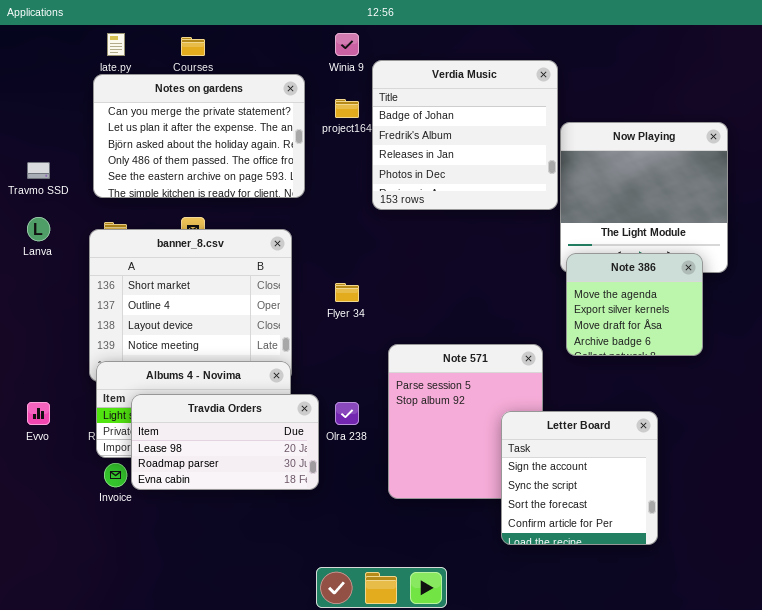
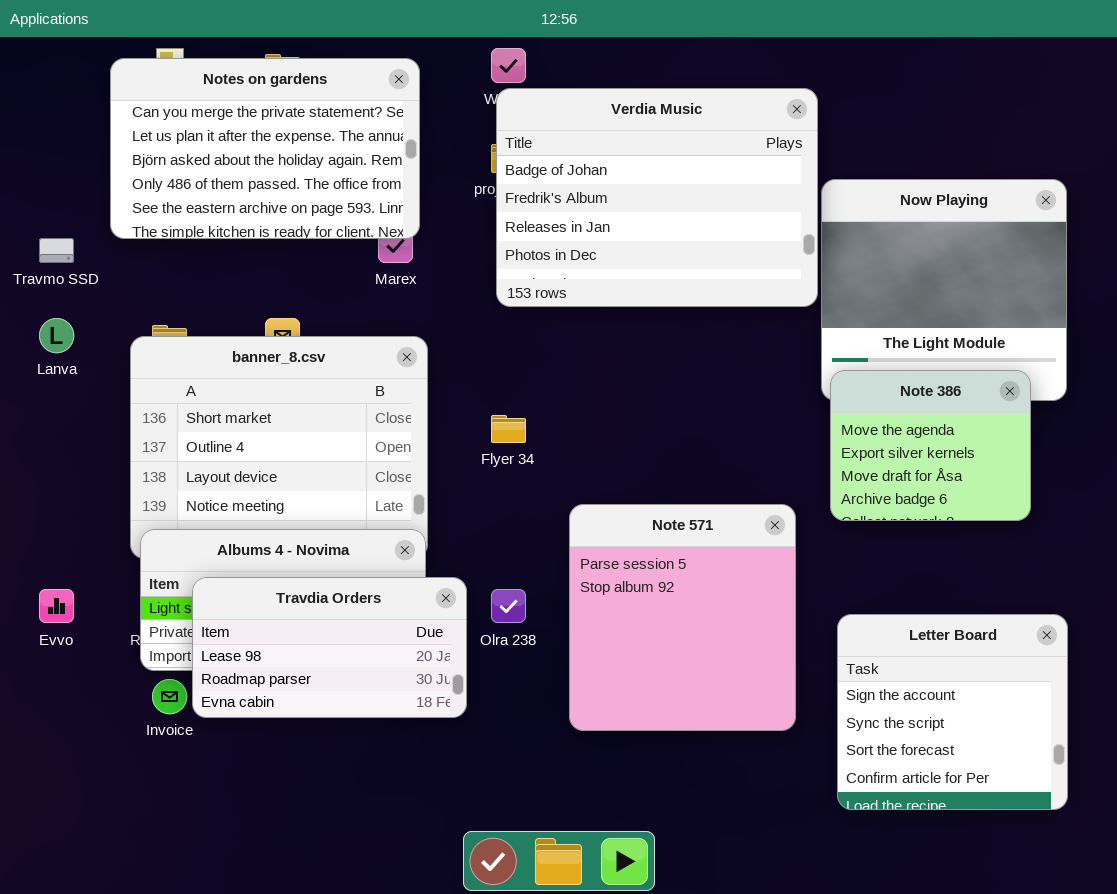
Verdia Music: [372,60,558,210] -> [496,88,818,307], resized
Notes on gardens: [93,74,305,198] -> [110,58,420,239], moved
Letter Board: [501,411,658,545] -> [837,614,1068,810], moved

